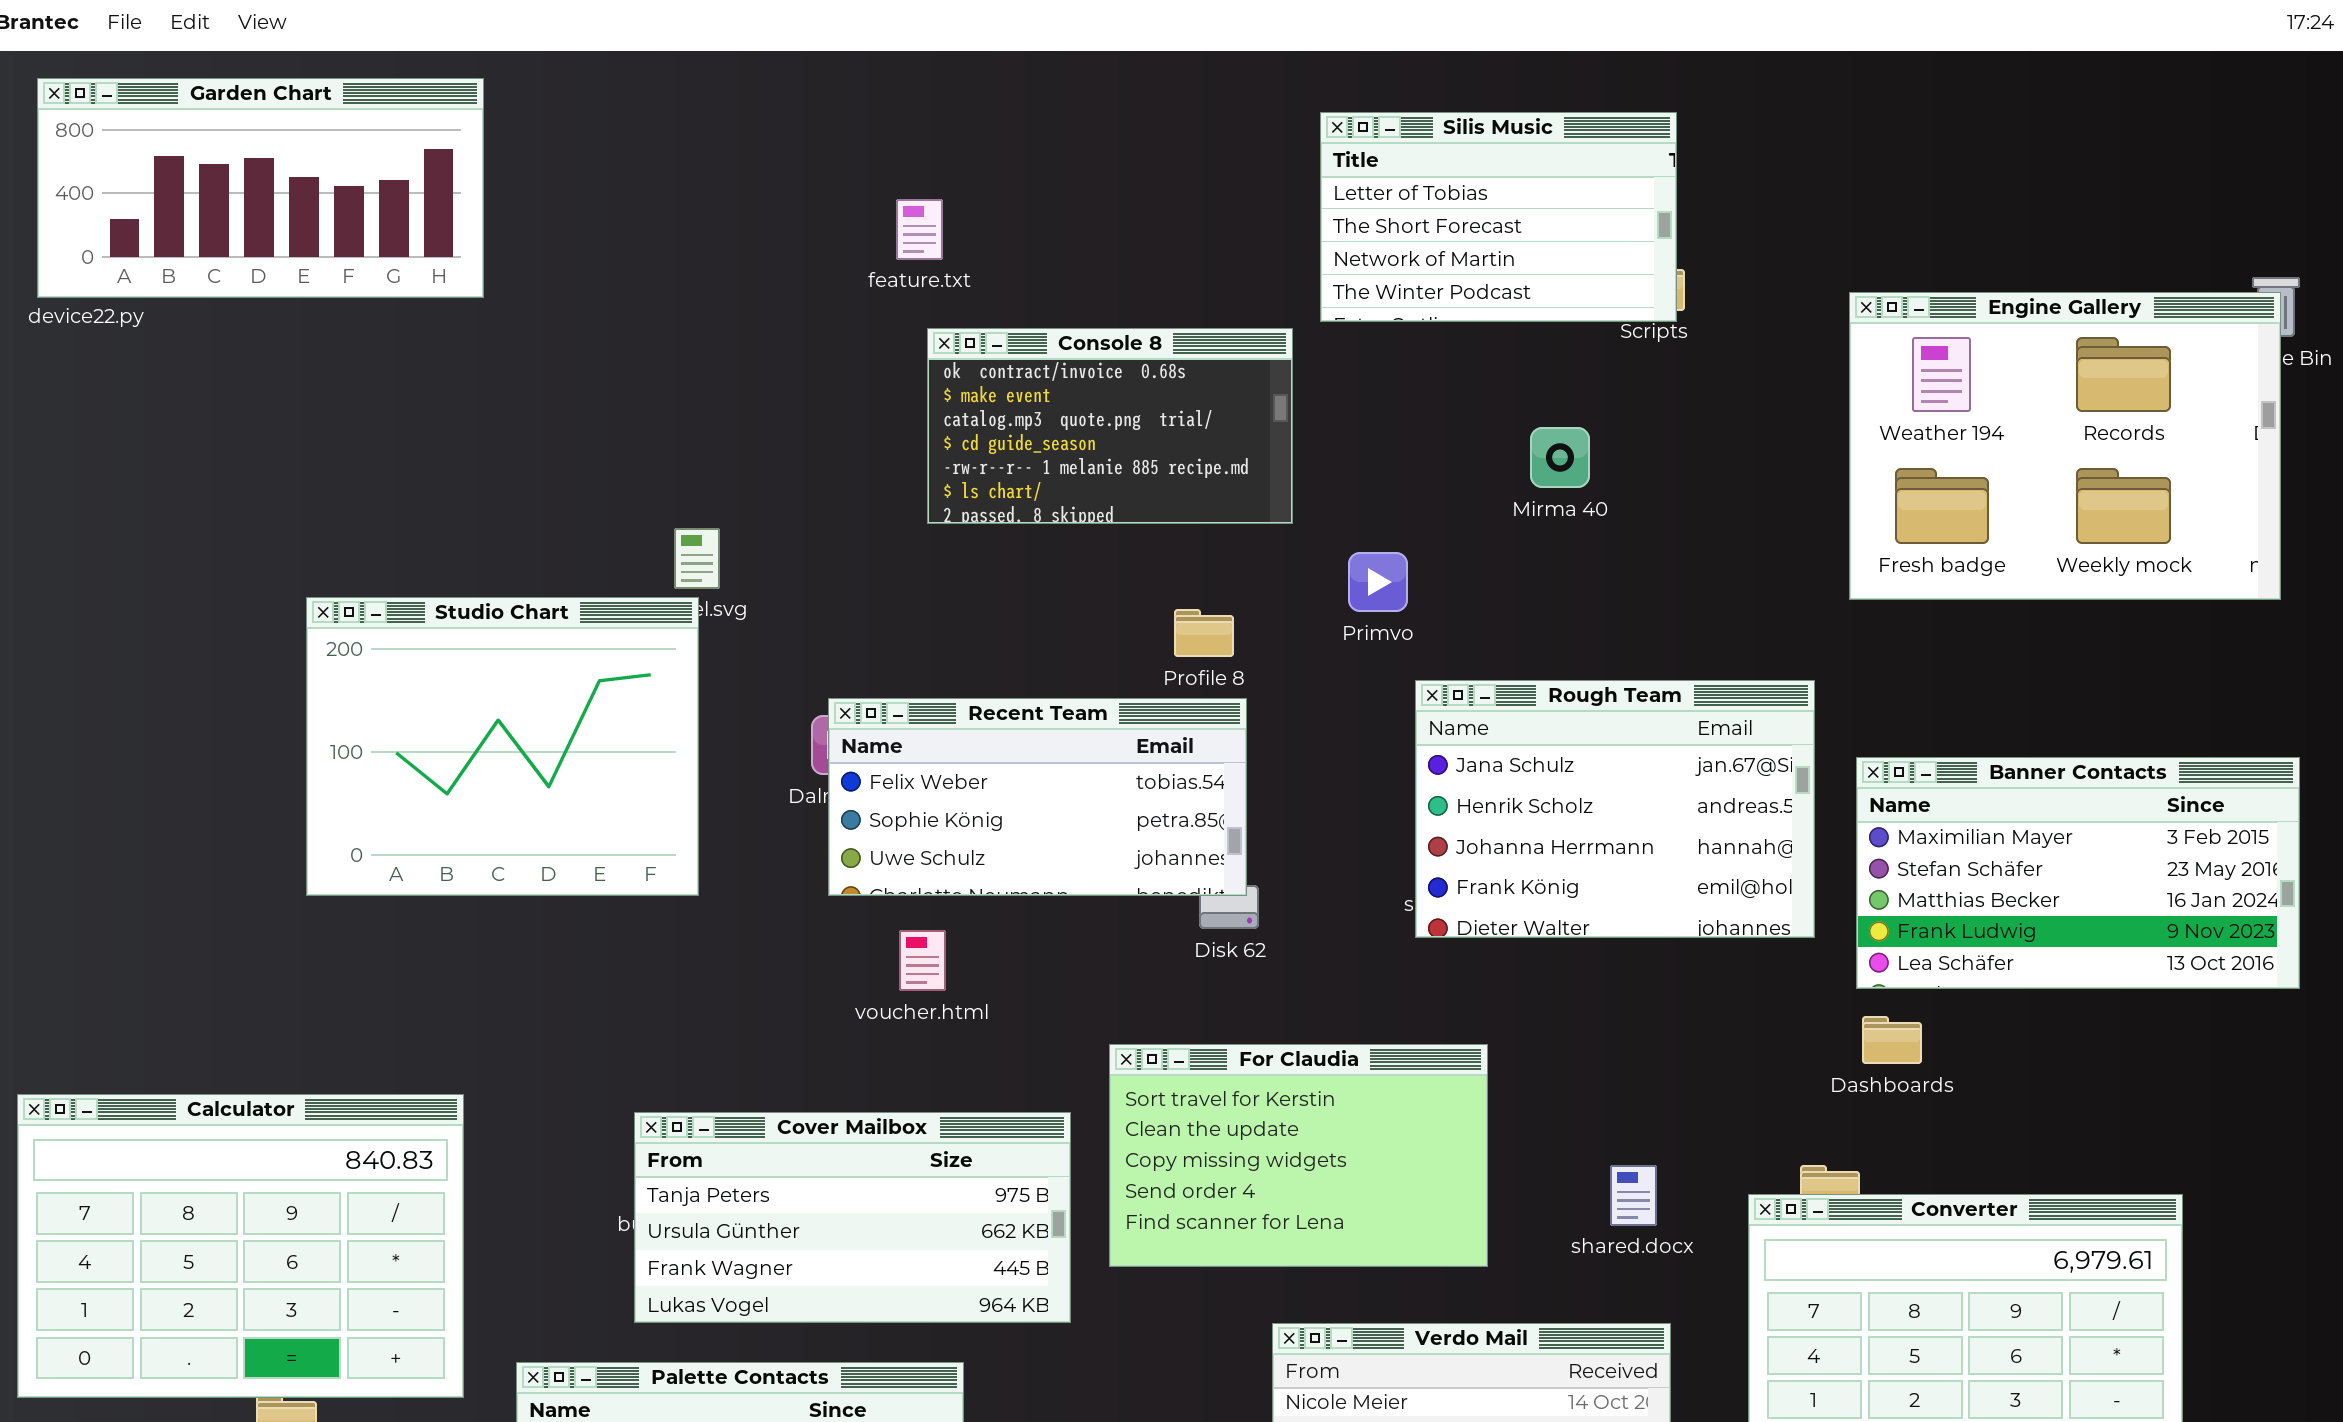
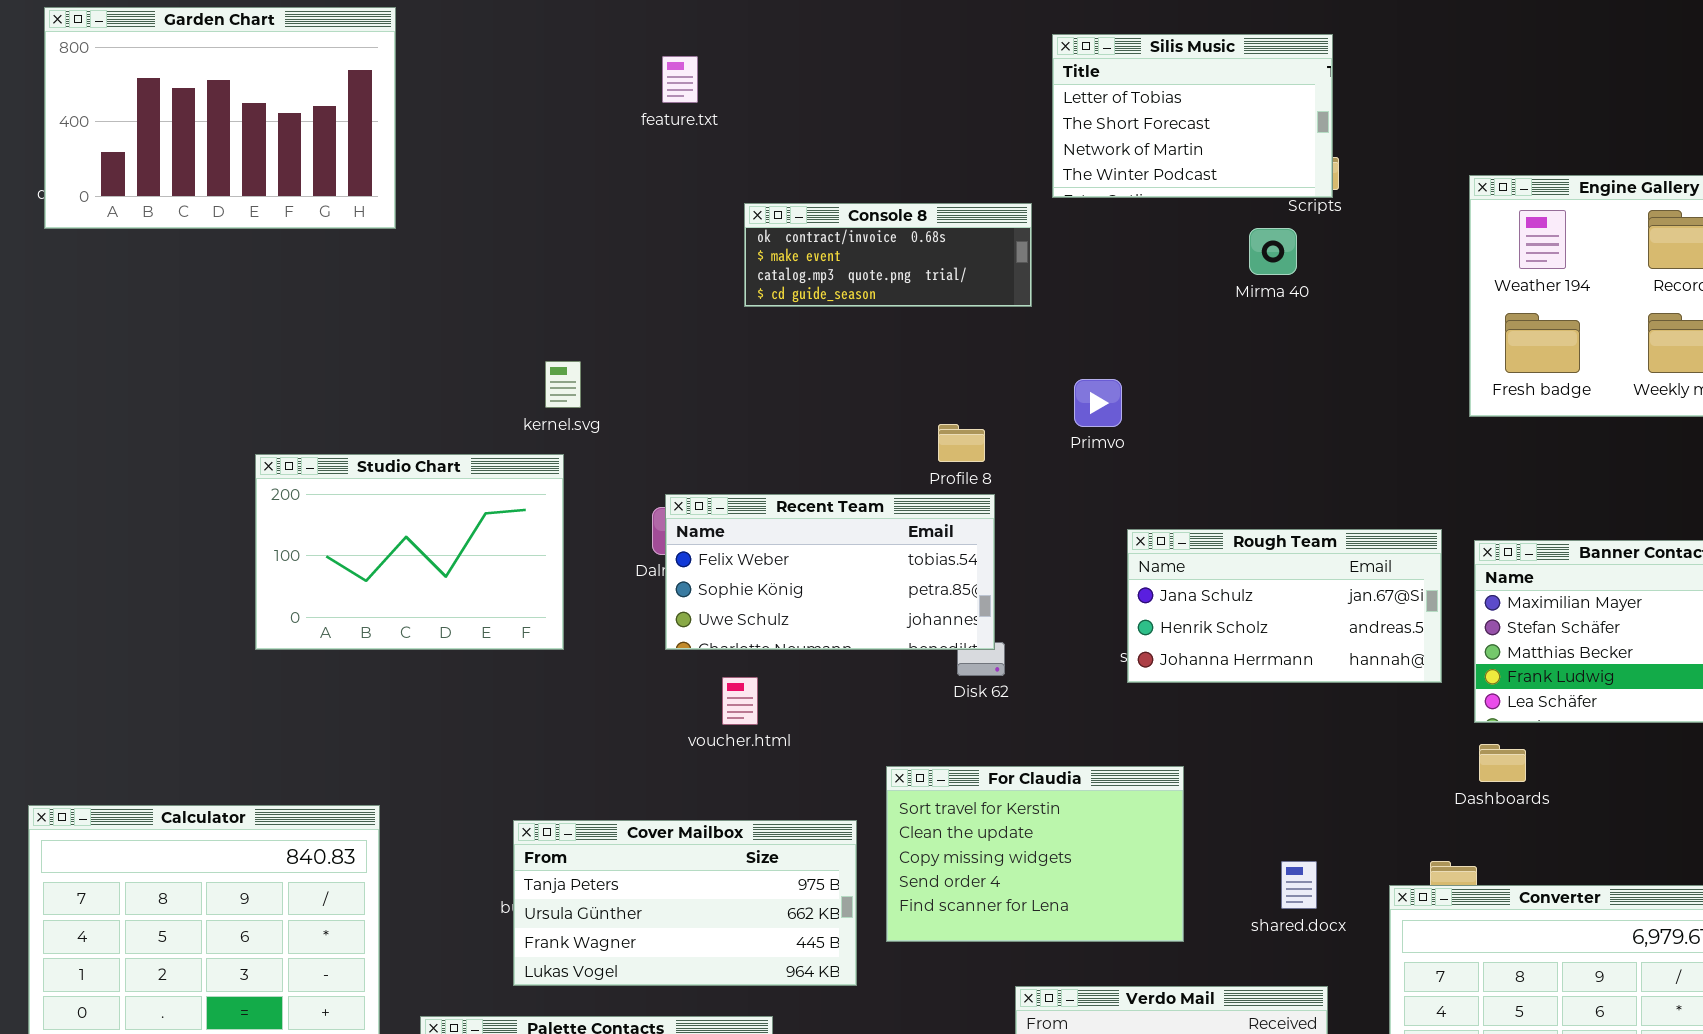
Garden Chart: [37,78,484,298] -> [44,7,396,229], resized
feature.txt: [896,199,943,260] -> [662,56,698,103], moved
Console 8: [927,328,1293,524] -> [744,203,1032,307], resized
Mirma 40: [1530,427,1590,488] -> [1249,228,1297,275], moved
Studio Chart: [306,597,699,896] -> [255,454,564,650], resized
Rough Team: [1415,680,1815,938] -> [1127,529,1442,683], resized

